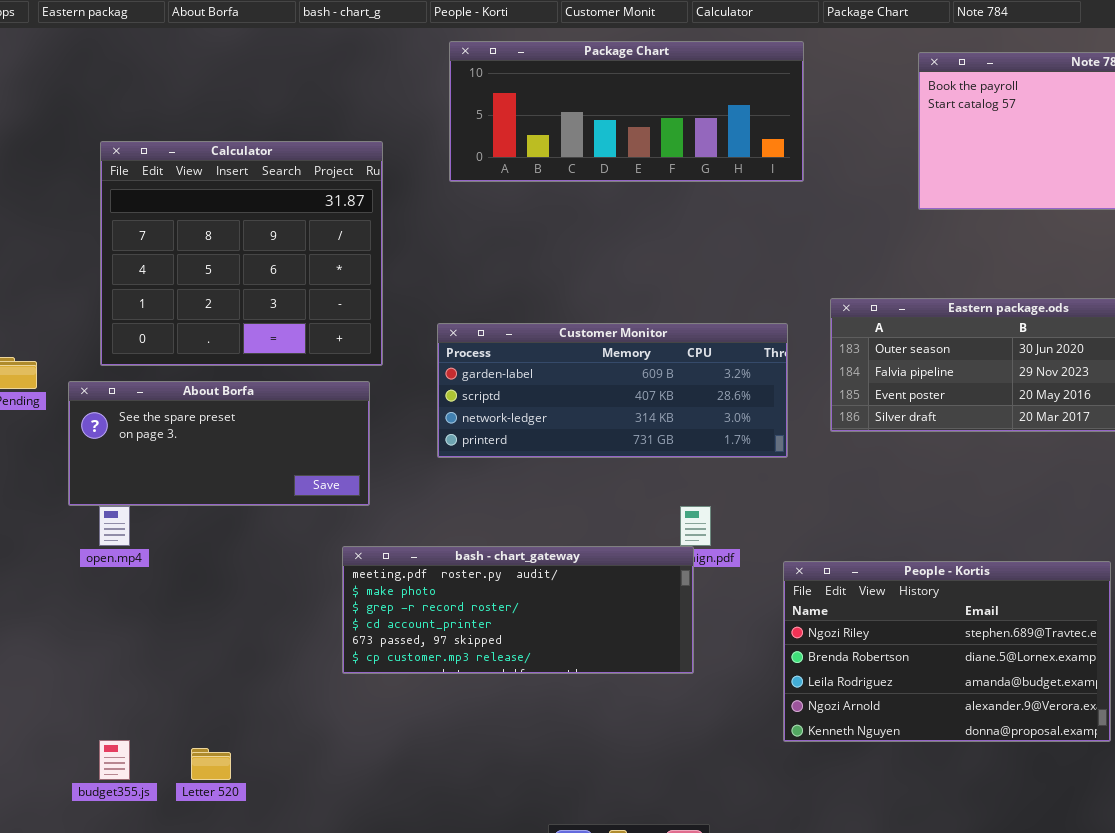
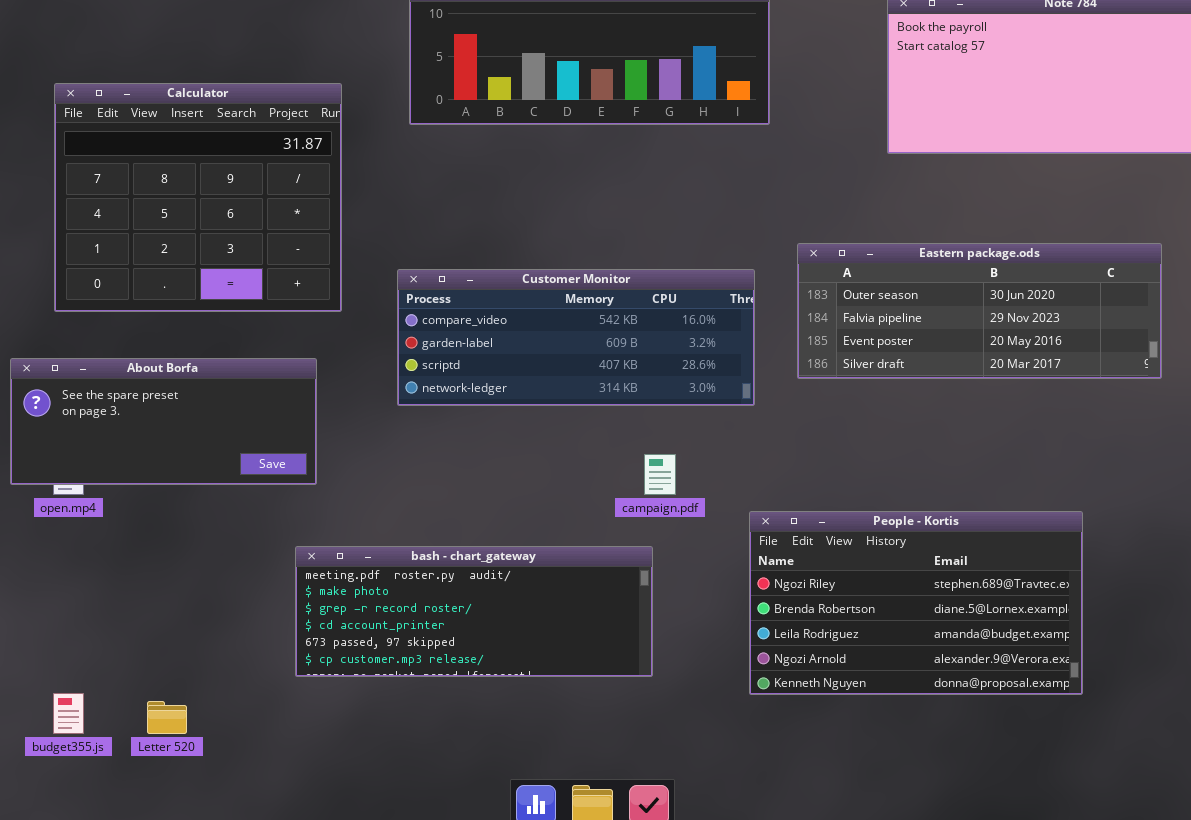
Customer Monitor: [437,323,788,458] -> [397,269,755,406], scrolled up 1 row
About Borfa: [68,381,370,506] -> [10,358,317,485], moved
bash - chart_gateway: [342,546,694,674] -> [295,546,653,677], moved

